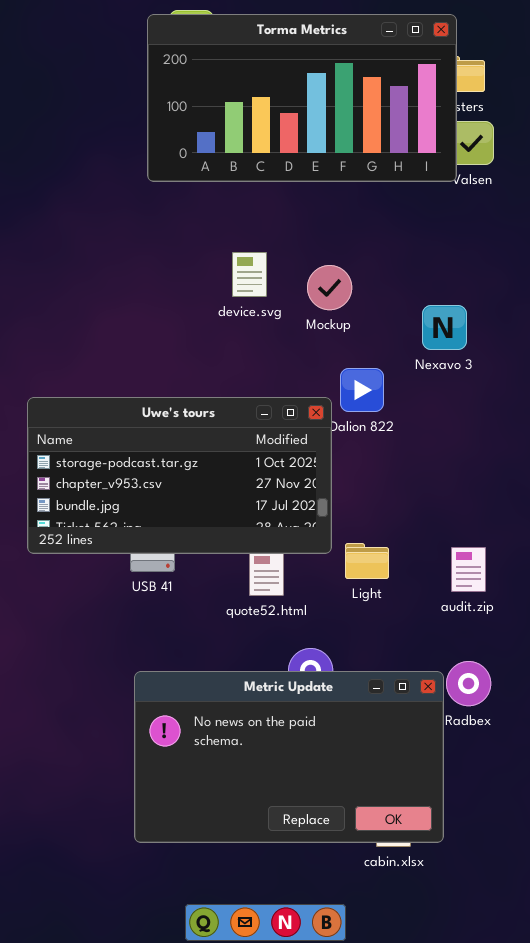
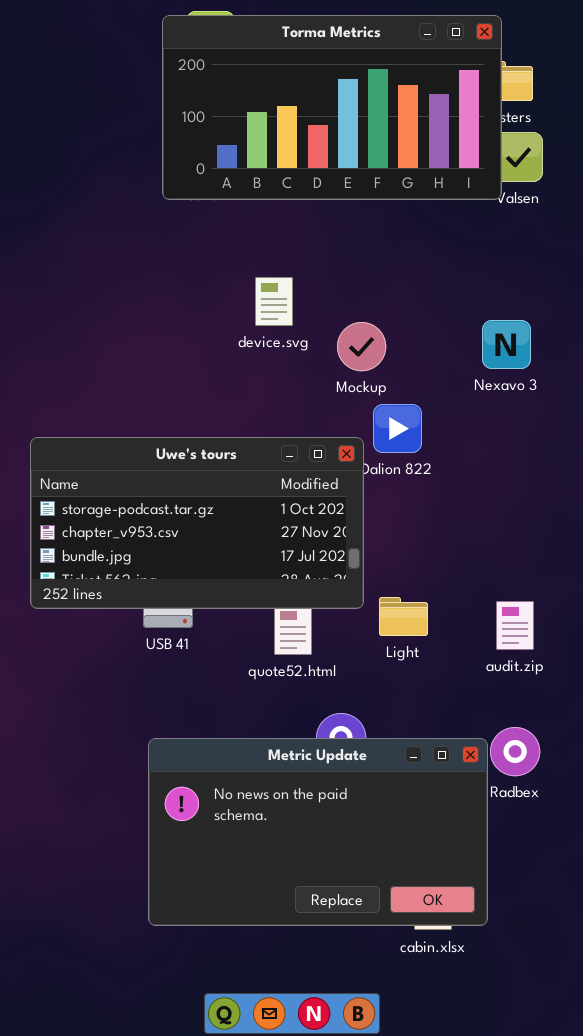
Mockup: [307,265,352,310] -> [337,322,386,371], moved
Nexavo 3: [422,305,467,350] -> [482,320,531,369], moved

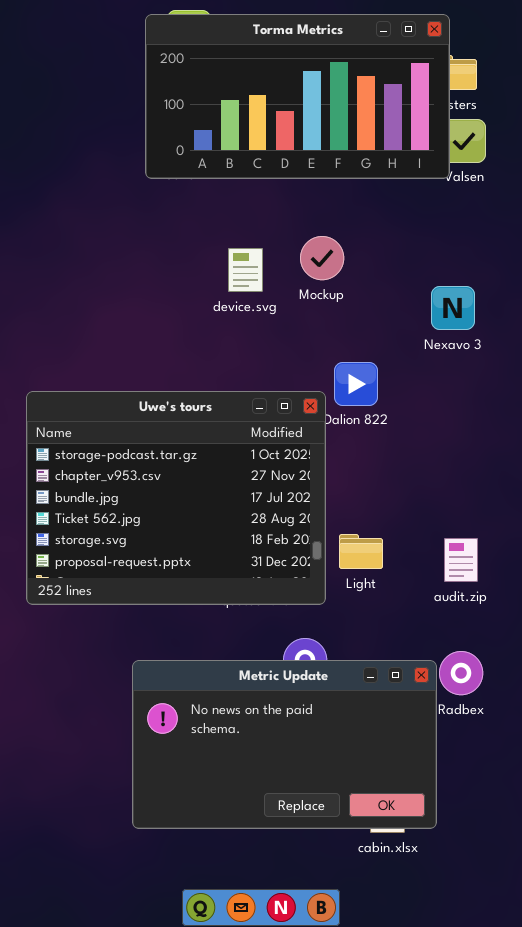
Mockup: [337,322,386,371] -> [300,236,344,280], moved
Uwe's tours: [30,437,364,609] -> [26,391,326,605], resized

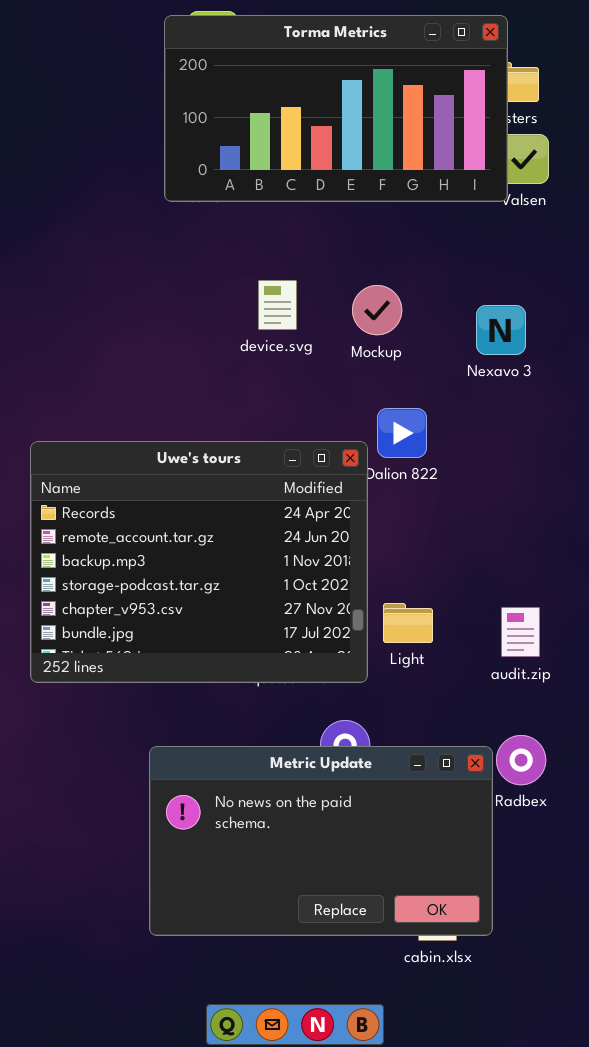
Mockup: [300,236,344,280] -> [352,285,402,335], moved
Nexavo 3: [431,286,475,330] -> [476,305,526,355], moved
Uwe's tours: [26,391,326,605] -> [30,441,368,683], scrolled up 3 rows

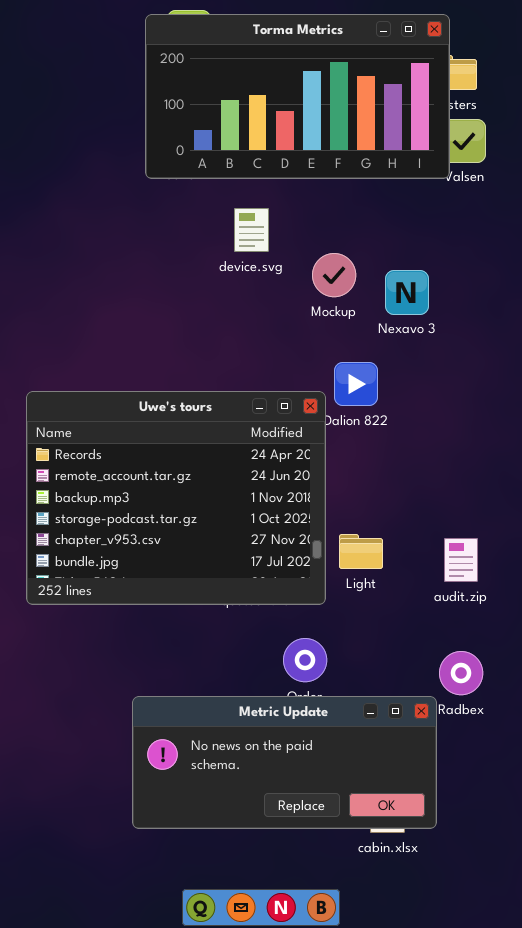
device.svg: [258,280,297,330] -> [234,208,269,252], moved
Nexavo 3: [476,305,526,355] -> [385,270,429,315], moved
Metric Update: [149,746,493,936] -> [132,696,437,829], resized

